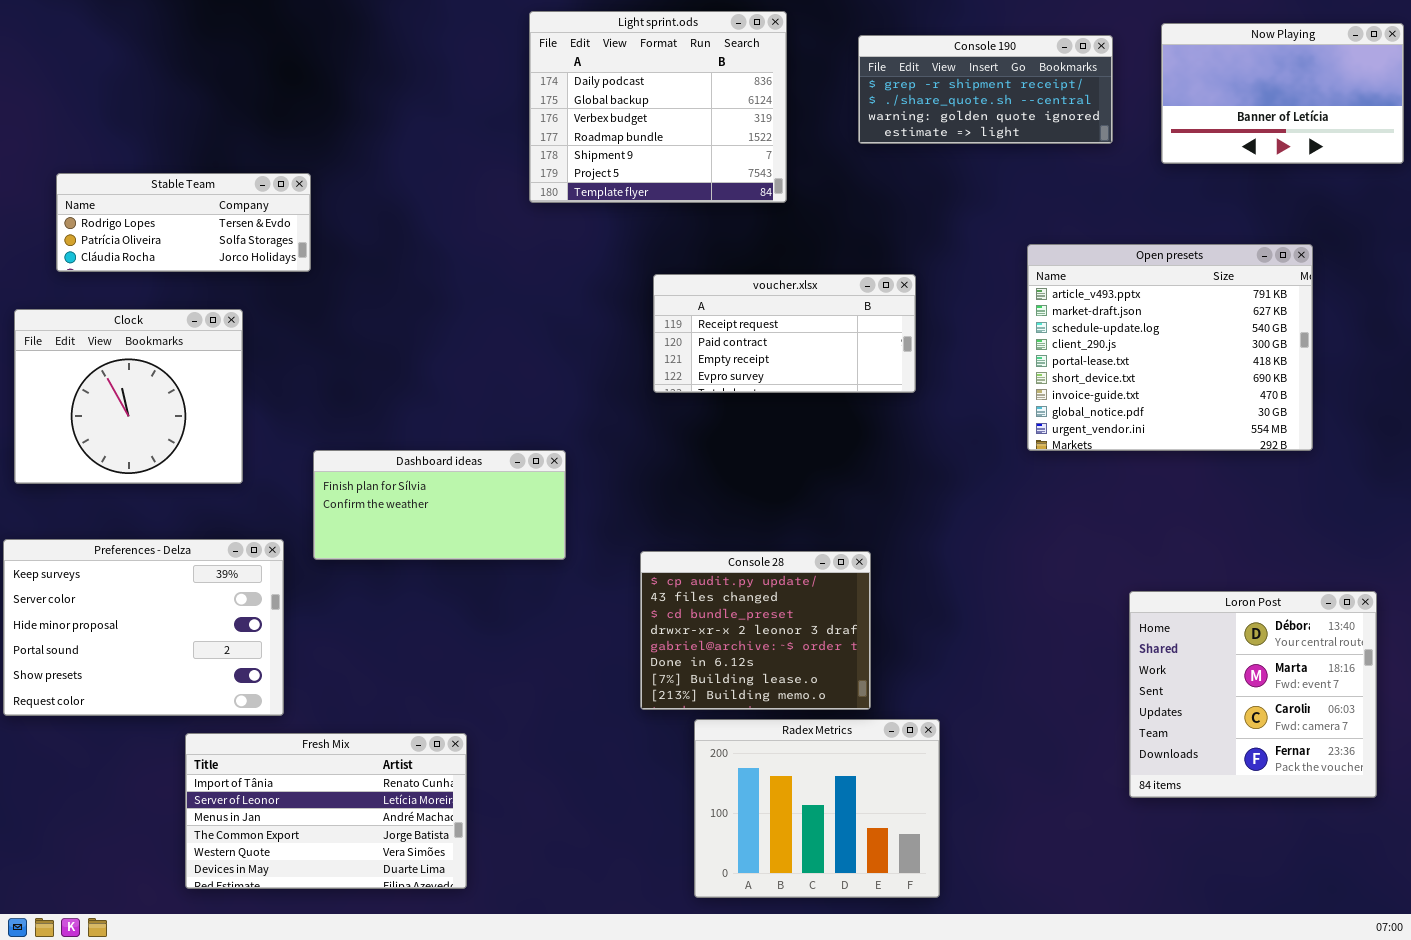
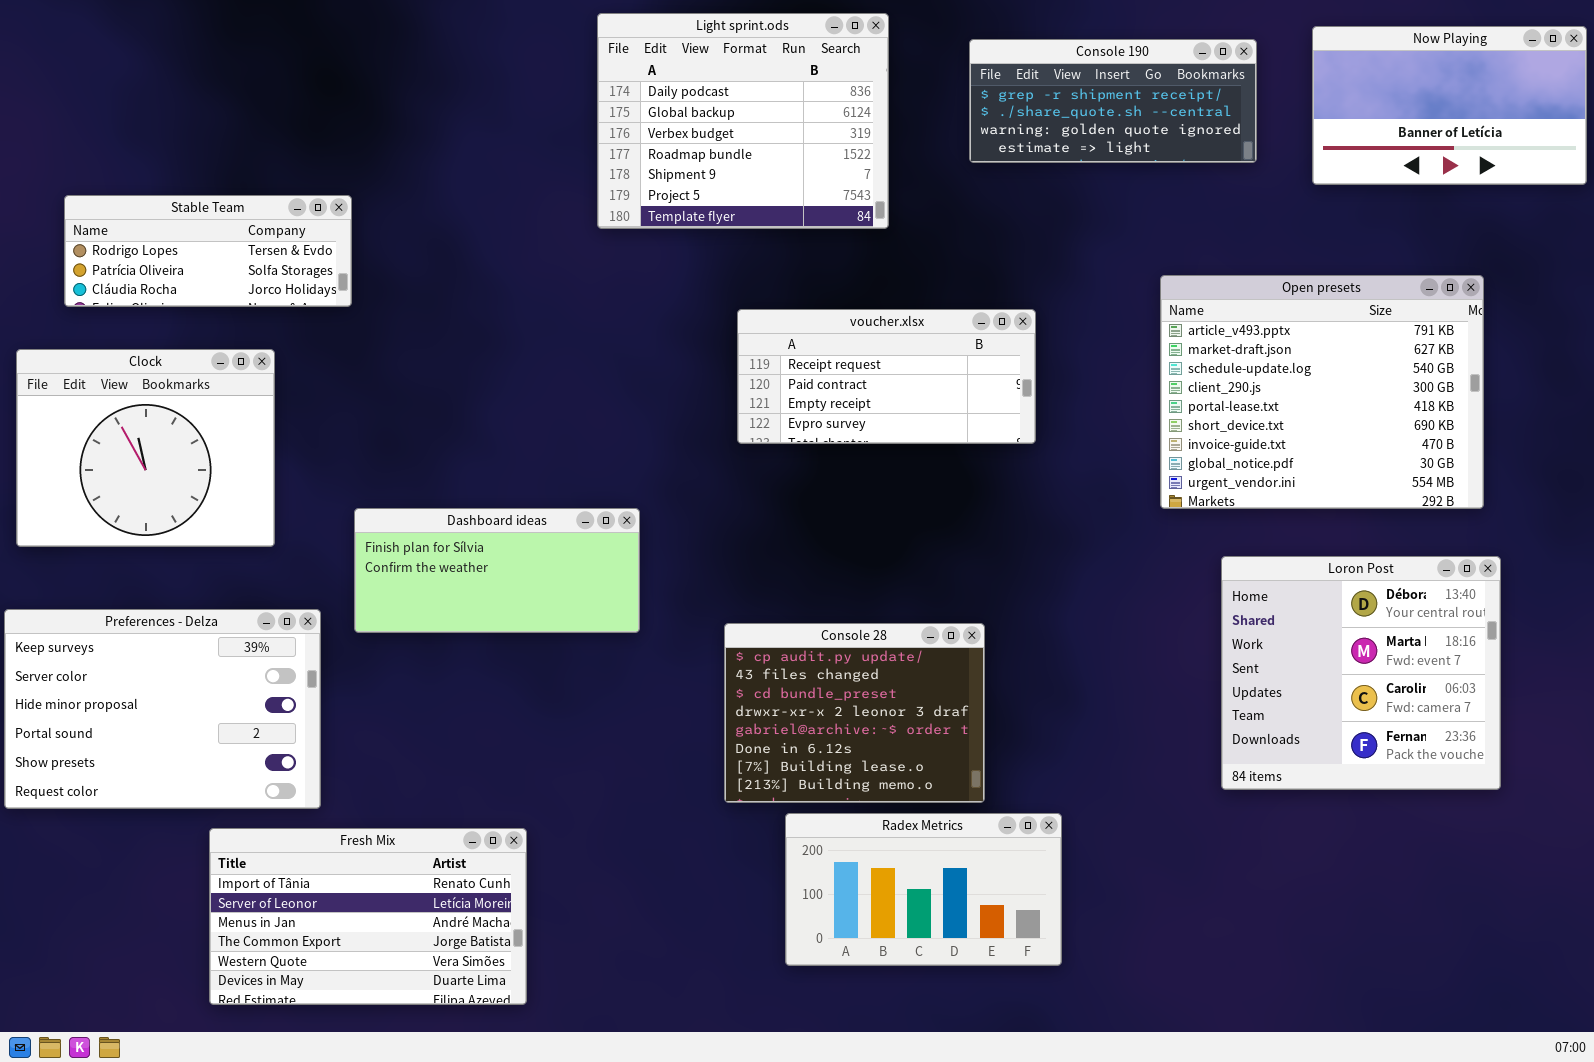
Loron Post: [1129,591,1377,798] -> [1221,556,1501,790], moved
Radex Metrics: [694,719,940,898] -> [785,813,1062,966], resized

